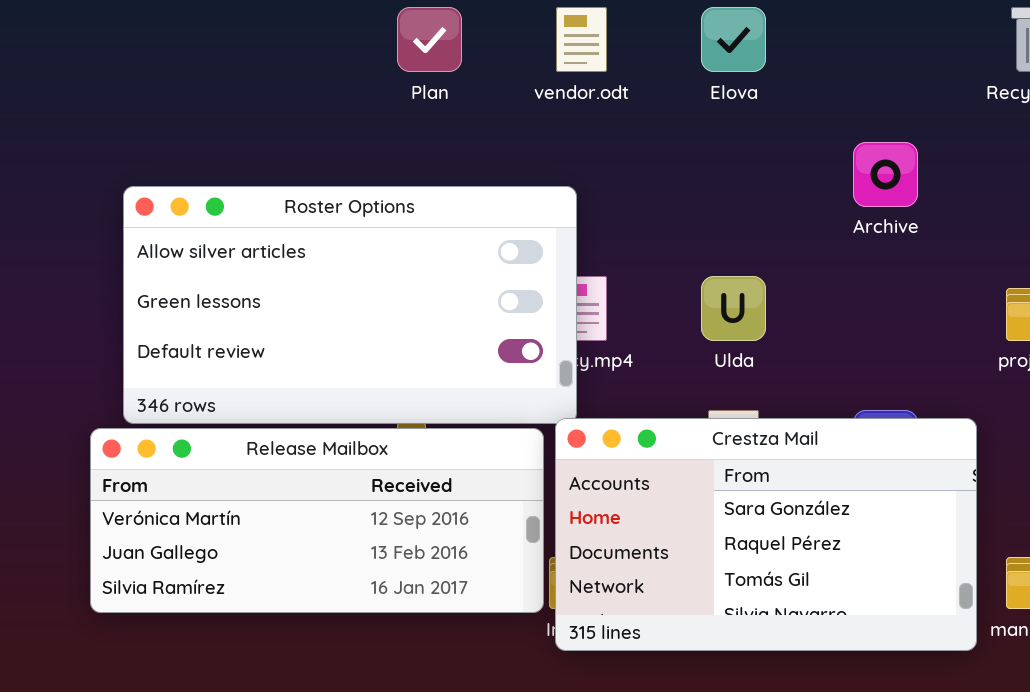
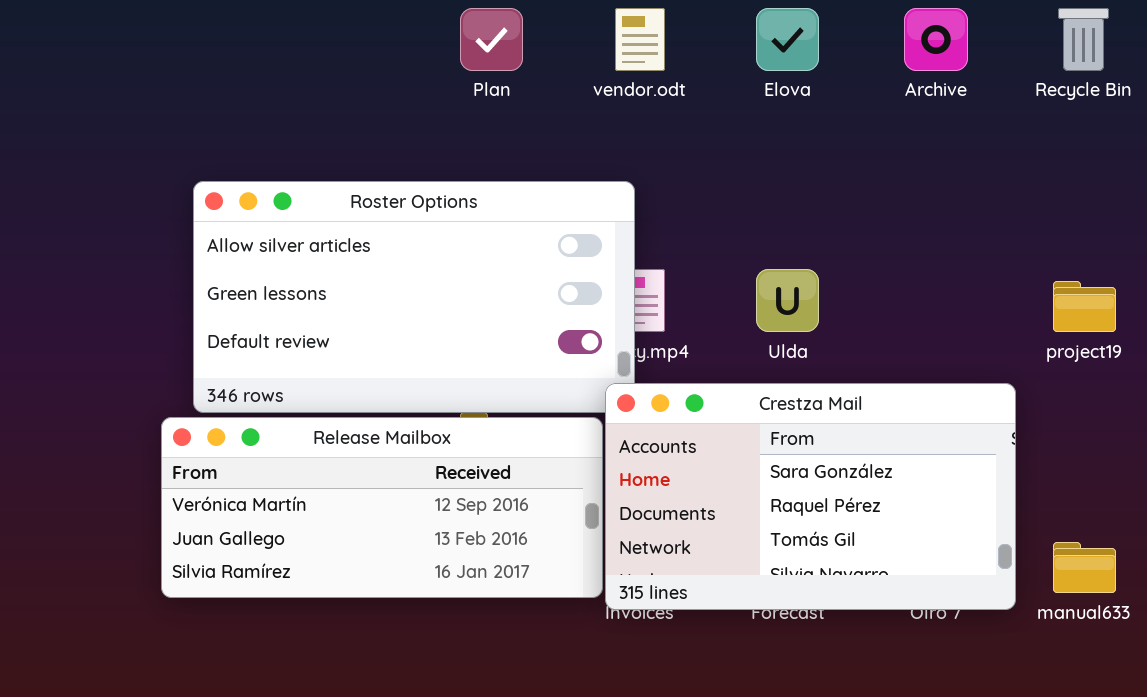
Archive: [853,142,918,207] -> [904,8,968,71], moved
Crestza Mail: [555,418,977,651] -> [605,383,1016,610], moved

